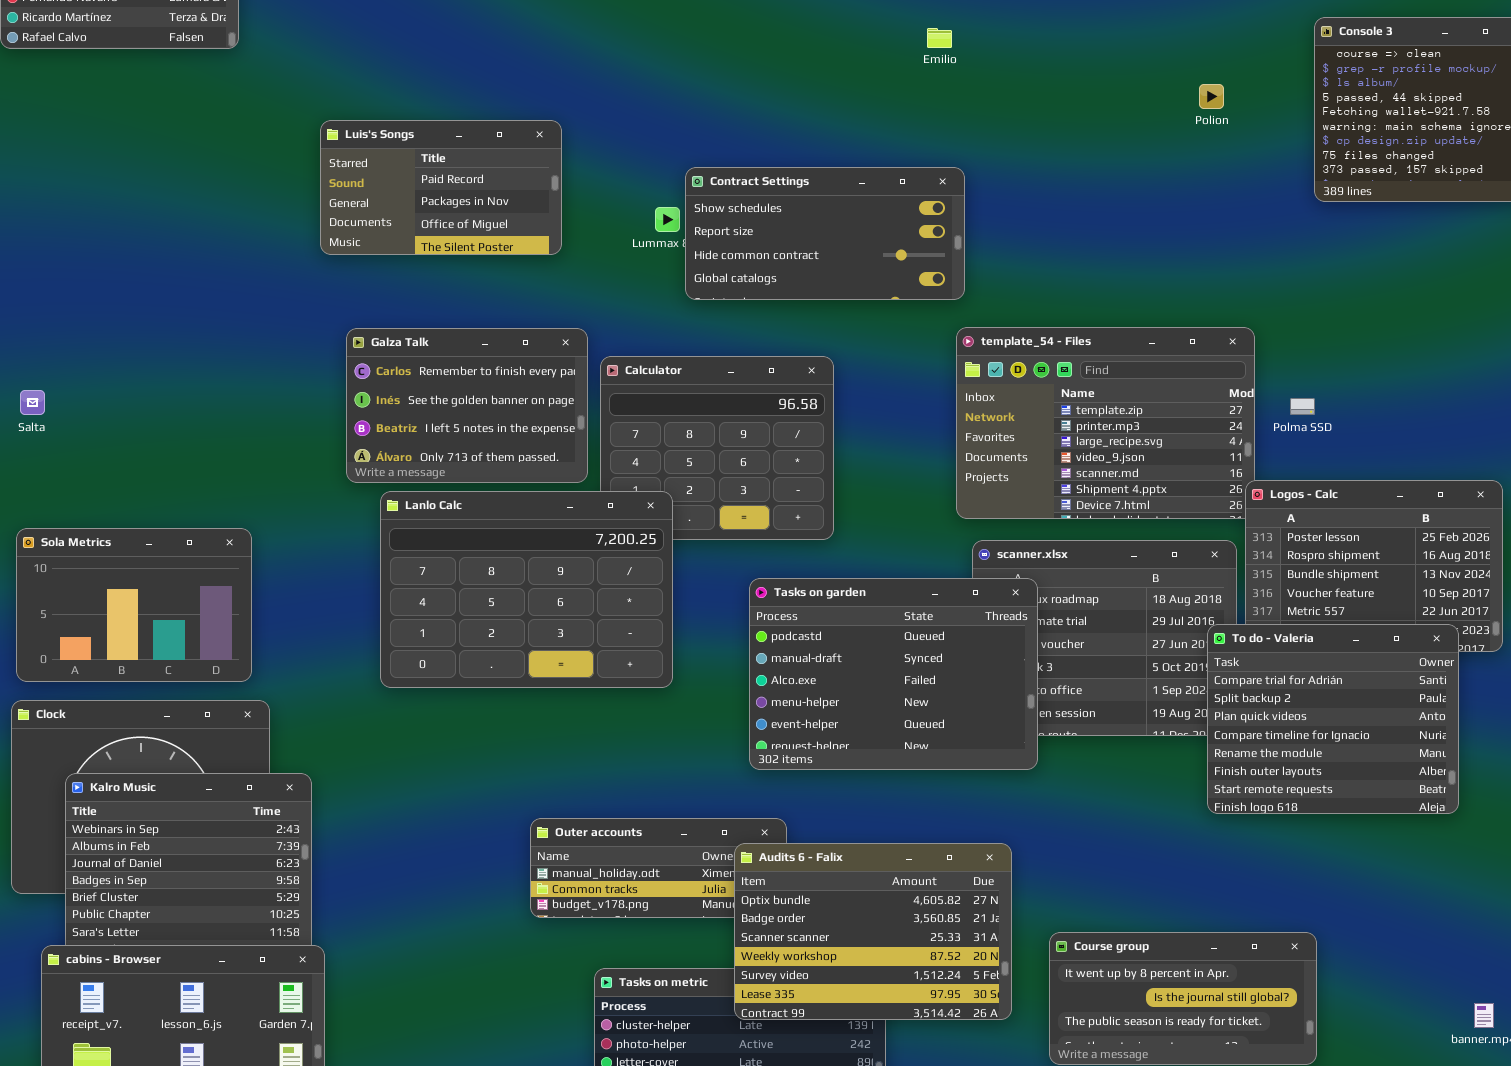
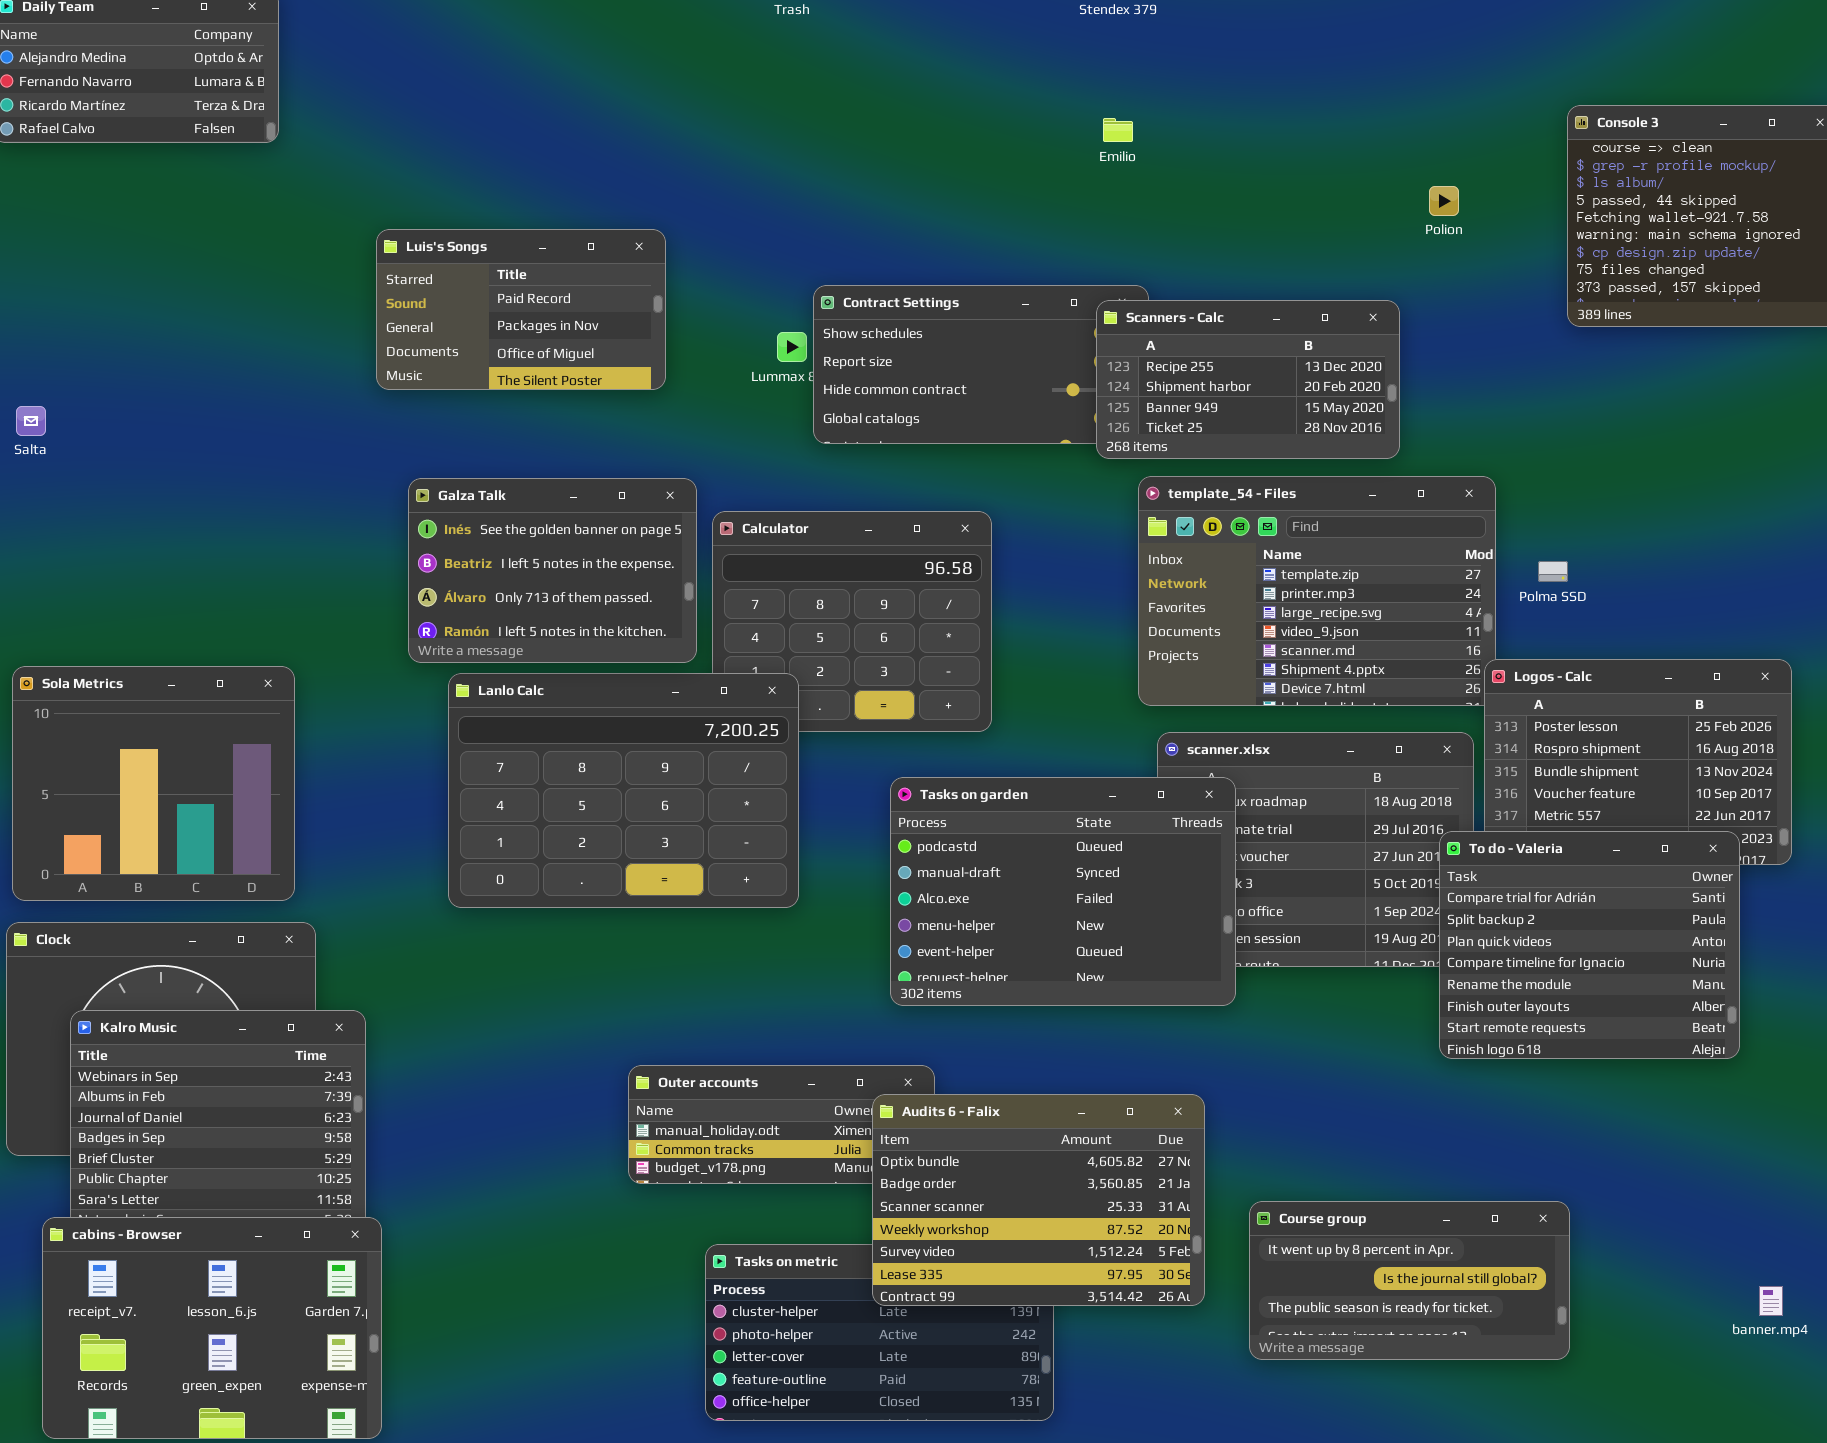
Scanners - Calc: none -> [1096,300,1400,459], opened
Galza Talk: [346,328,588,483] -> [408,478,697,663], scrolled down 1 row
Salta: [20,390,45,415] -> [16,406,46,436], moved
Sola Metrics: [16,528,252,682] -> [12,666,295,901], resized

